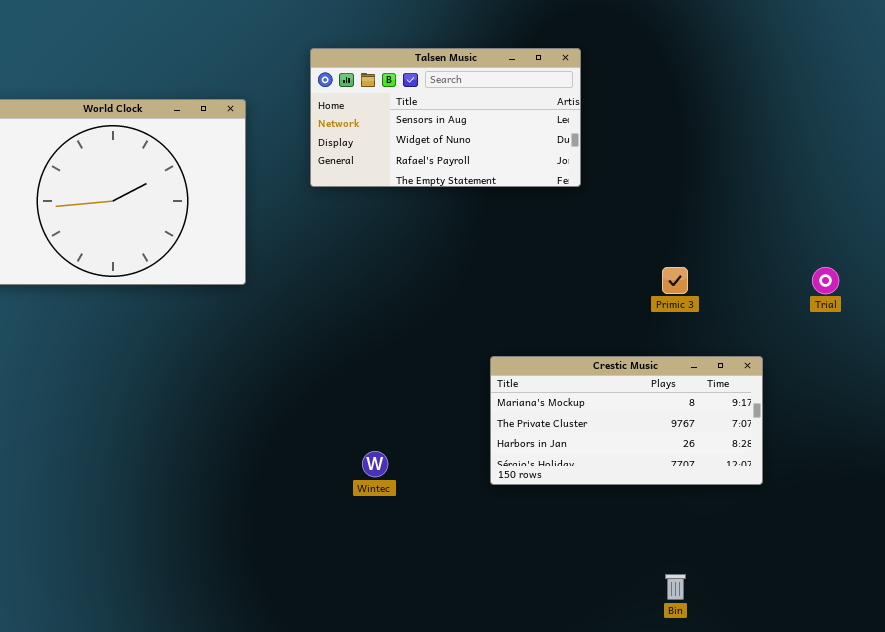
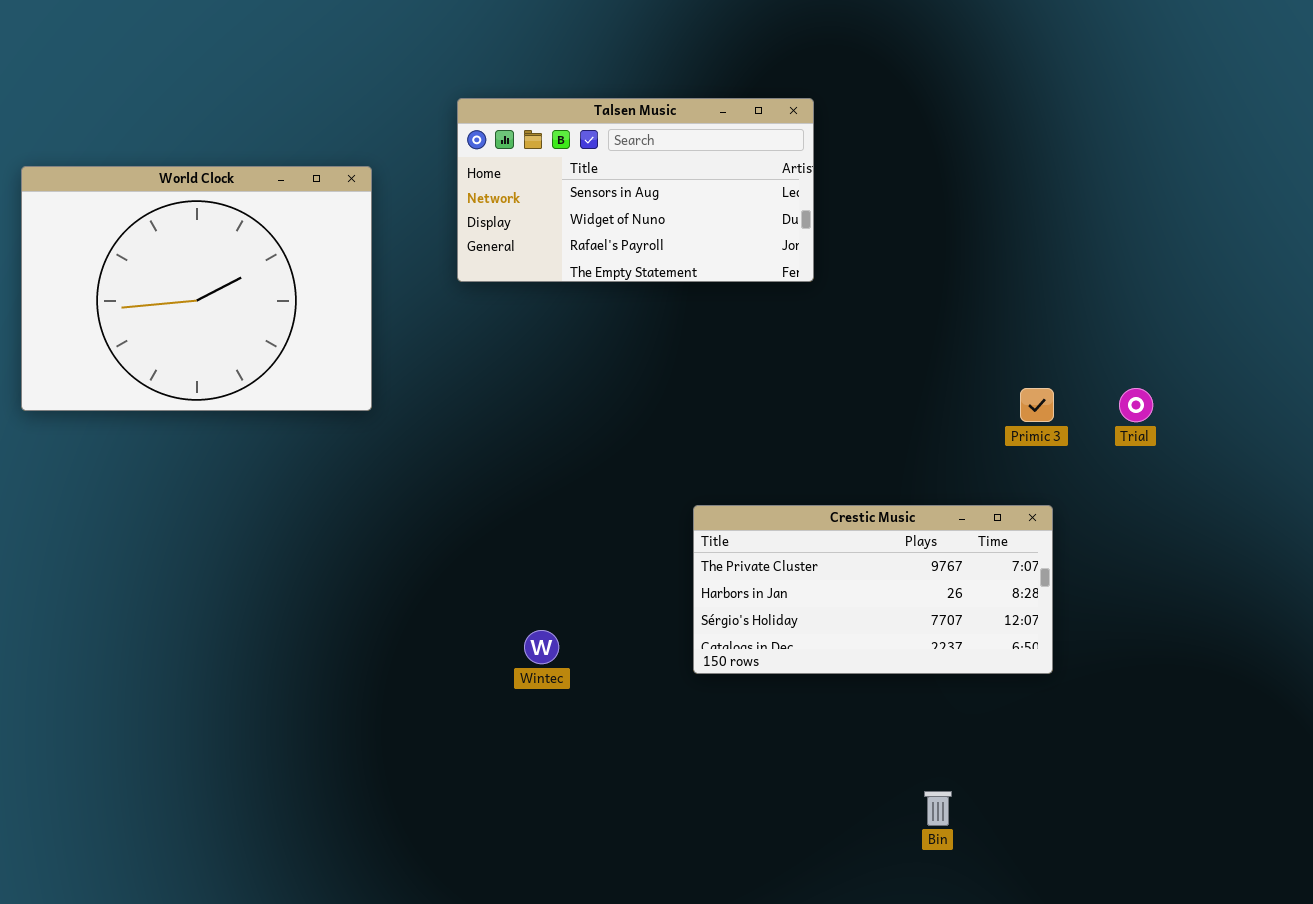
Primic 3: [662,267,688,294] -> [1020,388,1054,422], moved
Crestic Music: [490,356,763,485] -> [693,505,1053,674], scrolled down 1 row

